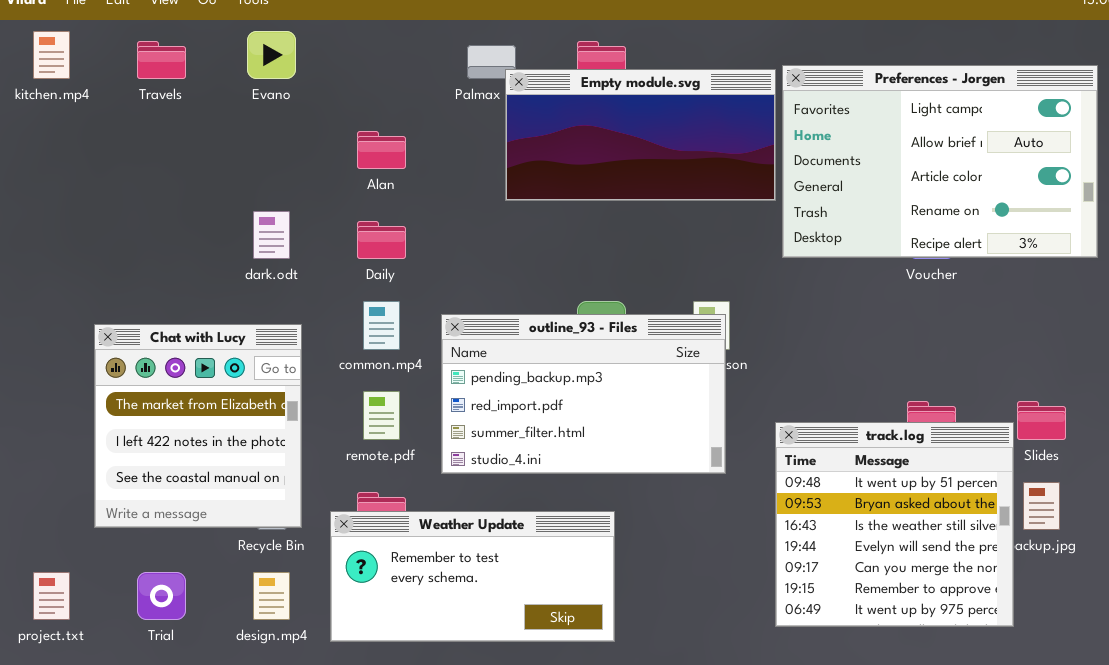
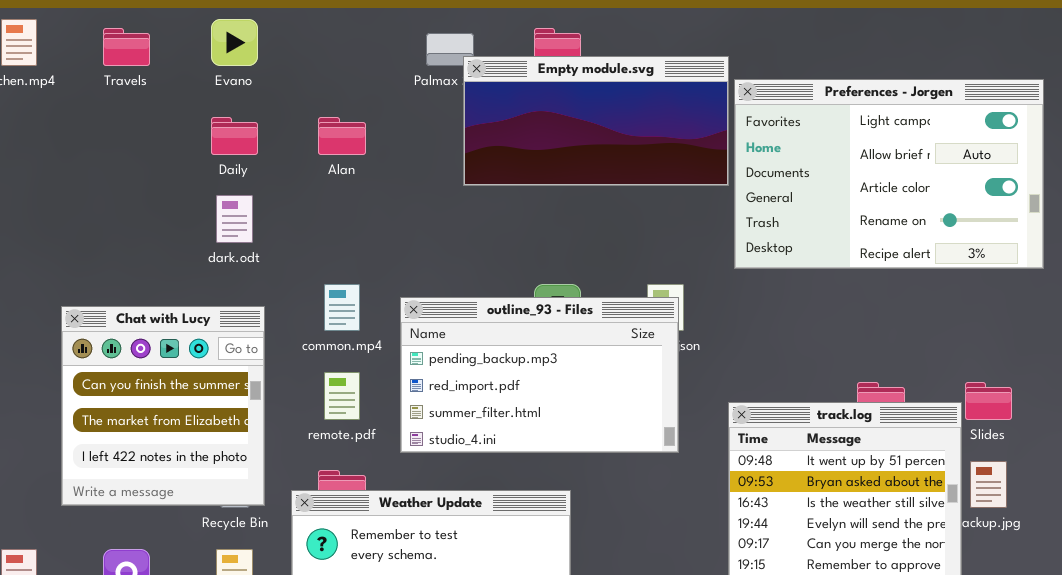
Preferences - Jorgen: [782,65,1098,258] -> [734,79,1044,269], moved
Daily: [357,221,406,259] -> [211,117,258,155], moved
Chat with Lucy: [94,324,302,528] -> [61,306,265,506], scrolled up 1 row

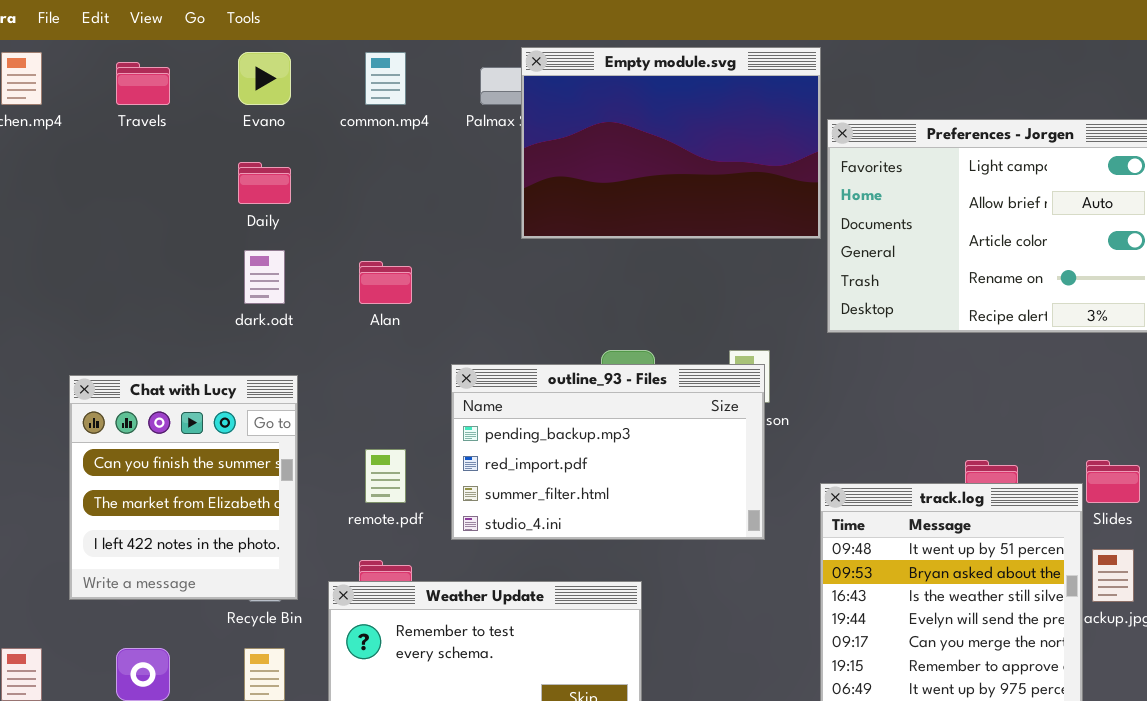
Empty module.svg: [463,56,729,186] -> [521,47,821,239], resized
Alan: [318,117,366,155] -> [359,261,412,304], moved
common.mp4: [324,284,360,331] -> [365,52,406,105], moved

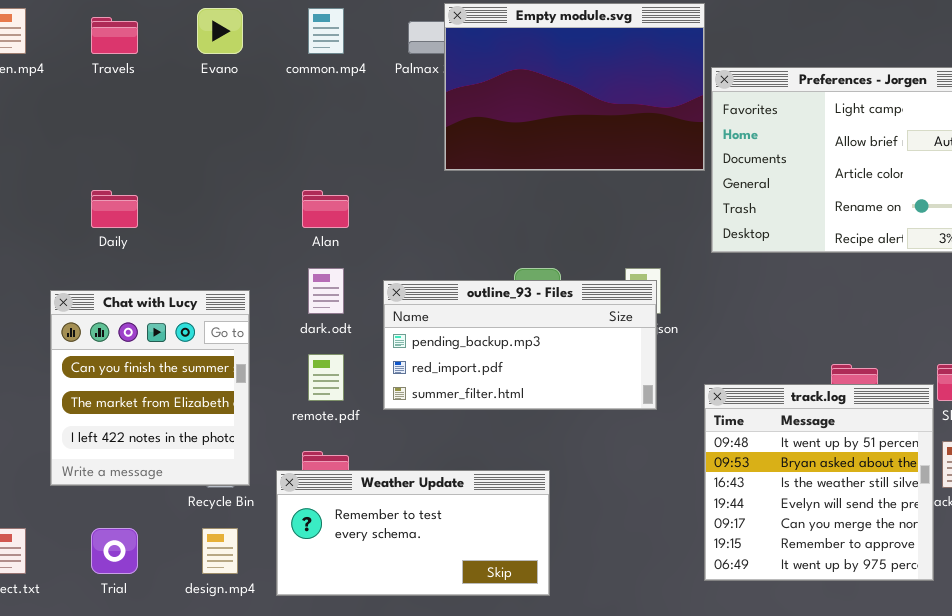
Daily: [238,162,291,204] -> [91,190,138,228], moved
dark.odt: [244,250,285,304] -> [308,268,344,314], moved
outline_93 - Files: [451,364,765,540] -> [383,280,657,410], resized

